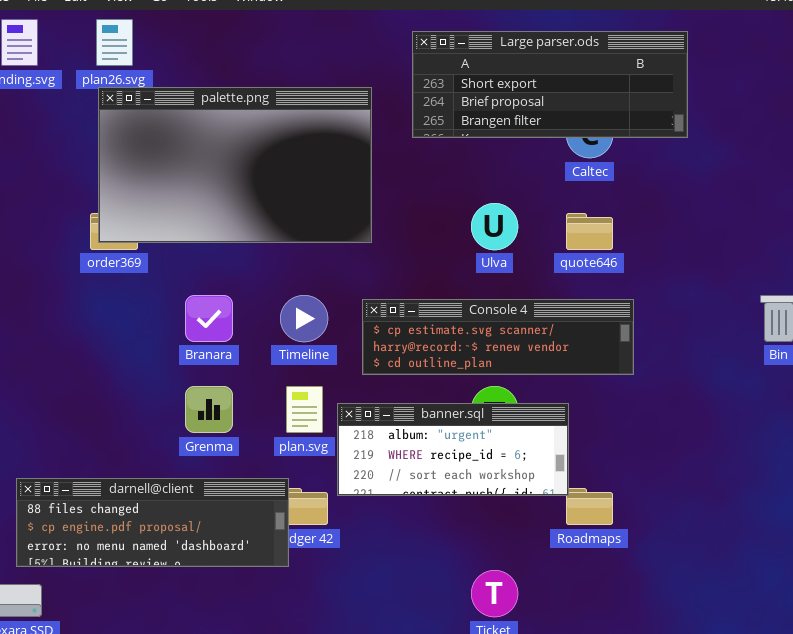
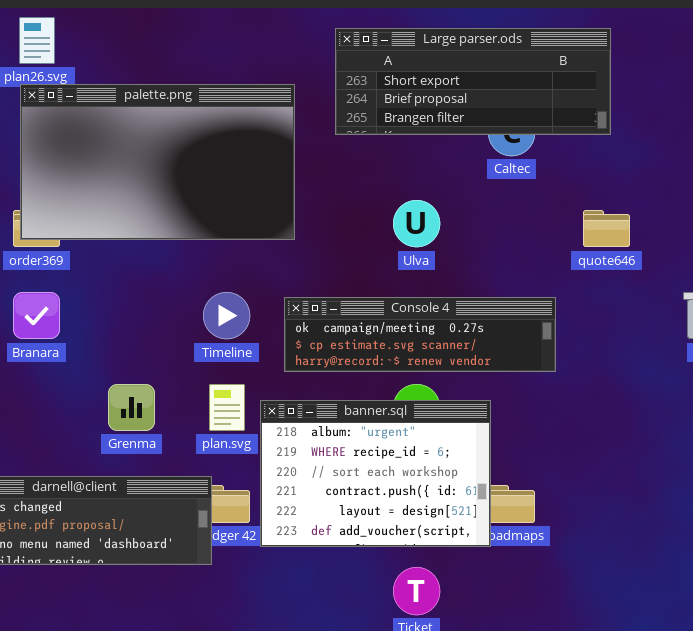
quote646: [566,213,613,250] -> [583,210,630,247], moved
Branara: [185,295,233,342] -> [13,292,60,339], moved
Console 4: [362,299,634,375] -> [284,297,556,372], scrolled up 1 row
banner.sql: [337,403,569,496] -> [260,400,491,547], resized

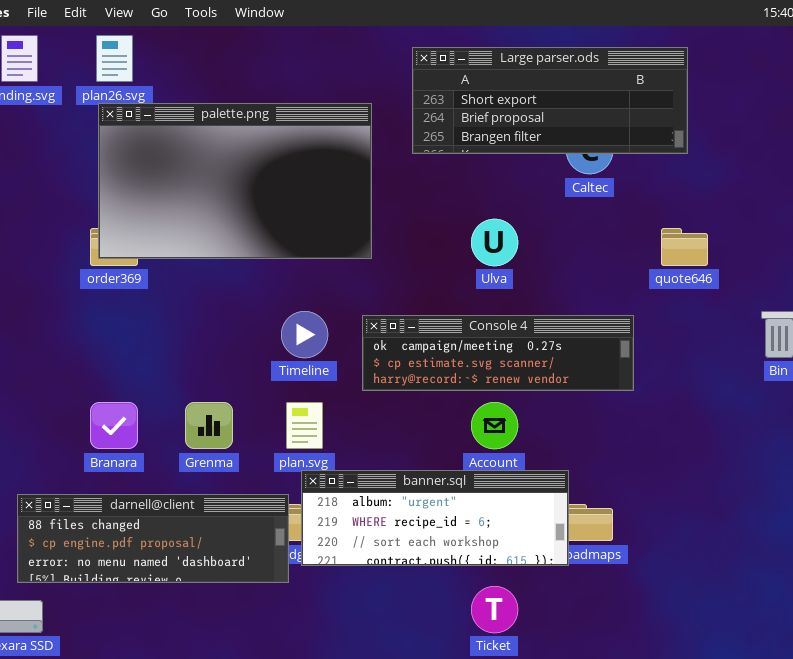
Branara: [13,292,60,339] -> [90,402,138,449], moved
banner.sql: [260,400,491,547] -> [301,470,569,566], resized

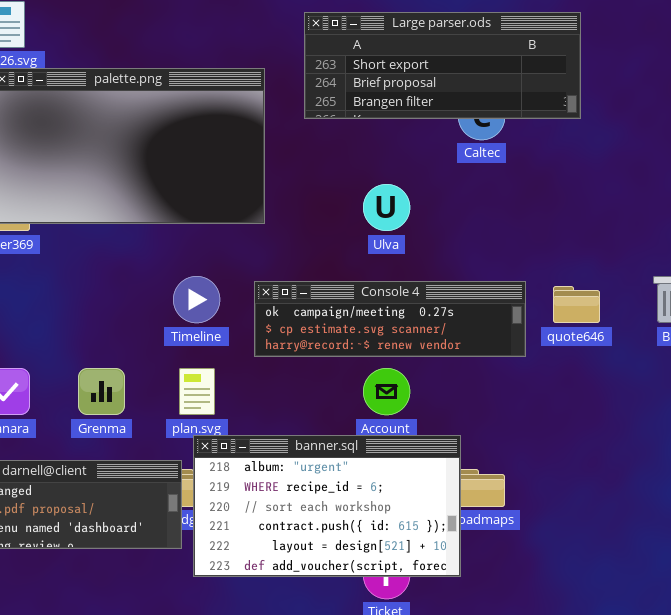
quote646: [661,228,708,266] -> [553,286,600,323], moved
banner.sql: [301,470,569,566] -> [193,435,461,577], resized

